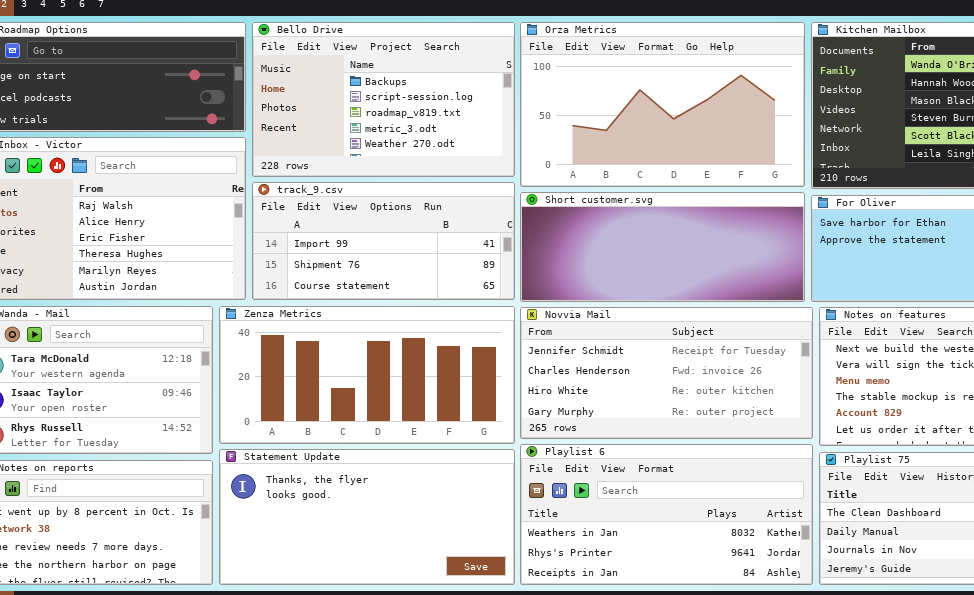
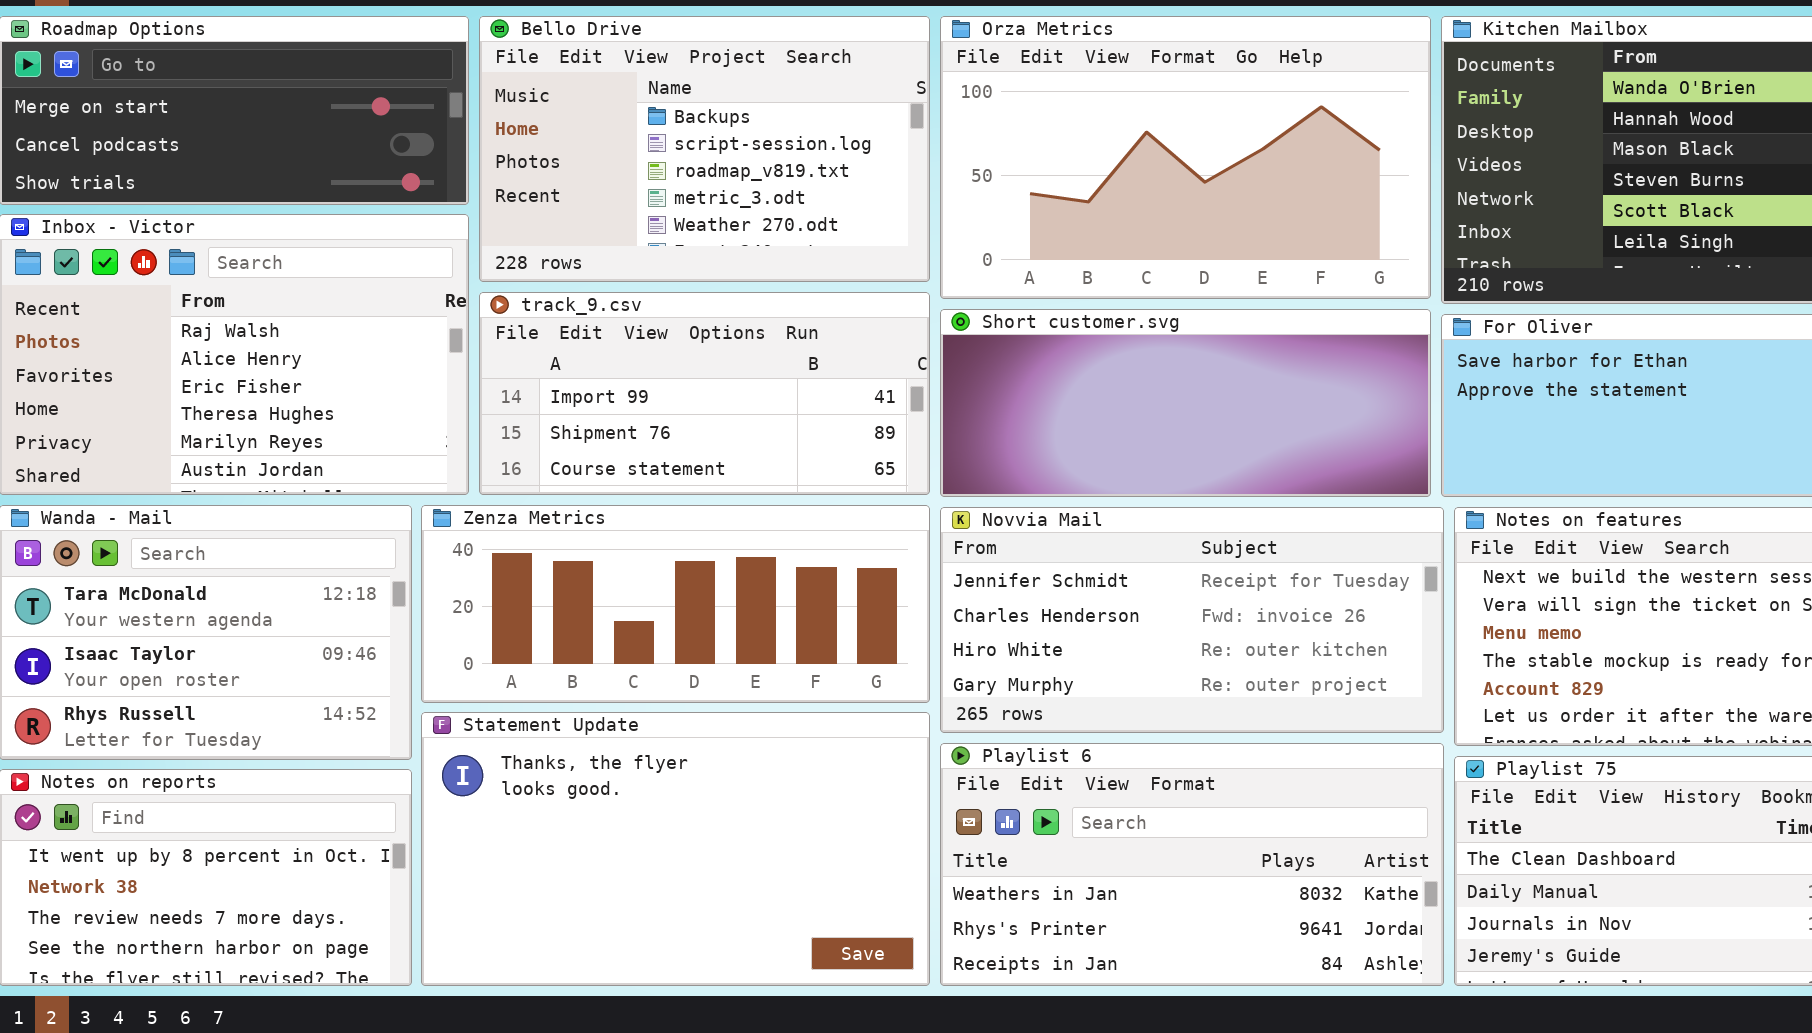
Zenza Metrics: [219,306,515,444] -> [421,505,930,703], resized
Statement Update: [219,449,515,585] -> [421,712,930,986], resized

